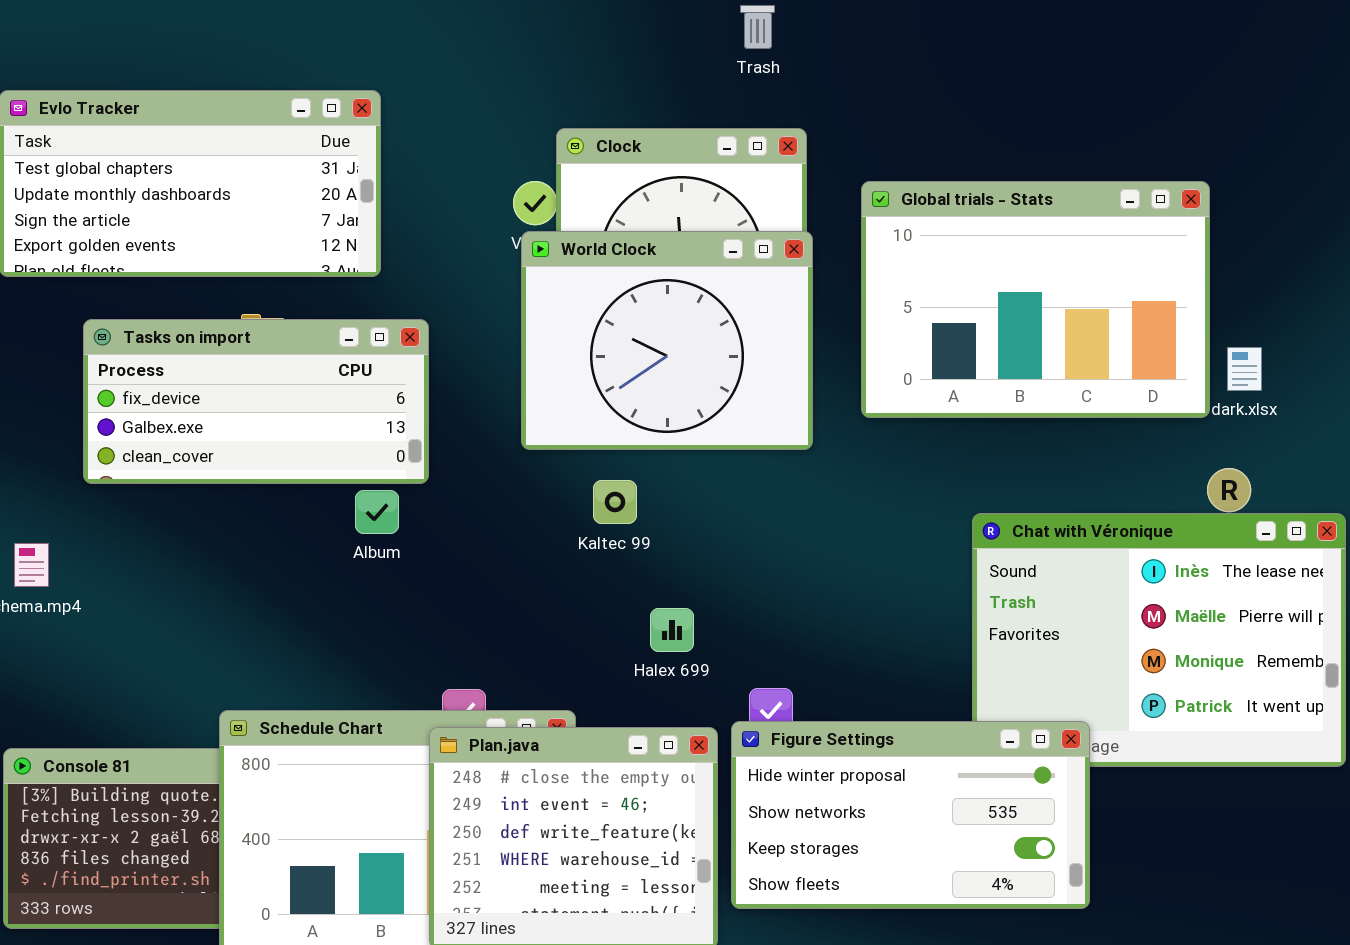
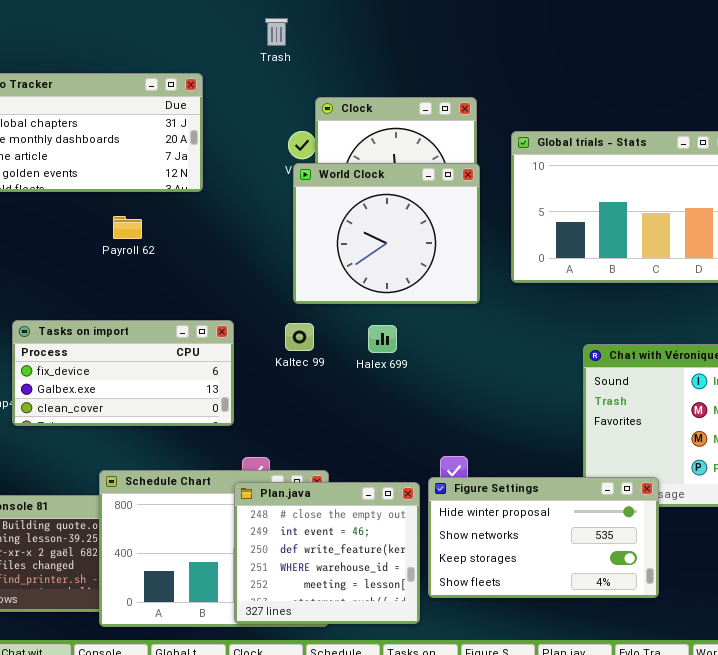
Trash: [740,5,775,49] -> [265,18,288,46], moved
Tasks on import: [83,319,429,484] -> [12,320,234,426], moved
Kaltec 99: [593,480,637,524] -> [285,323,314,351], moved
Halex 699: [650,608,694,652] -> [368,325,397,353], moved

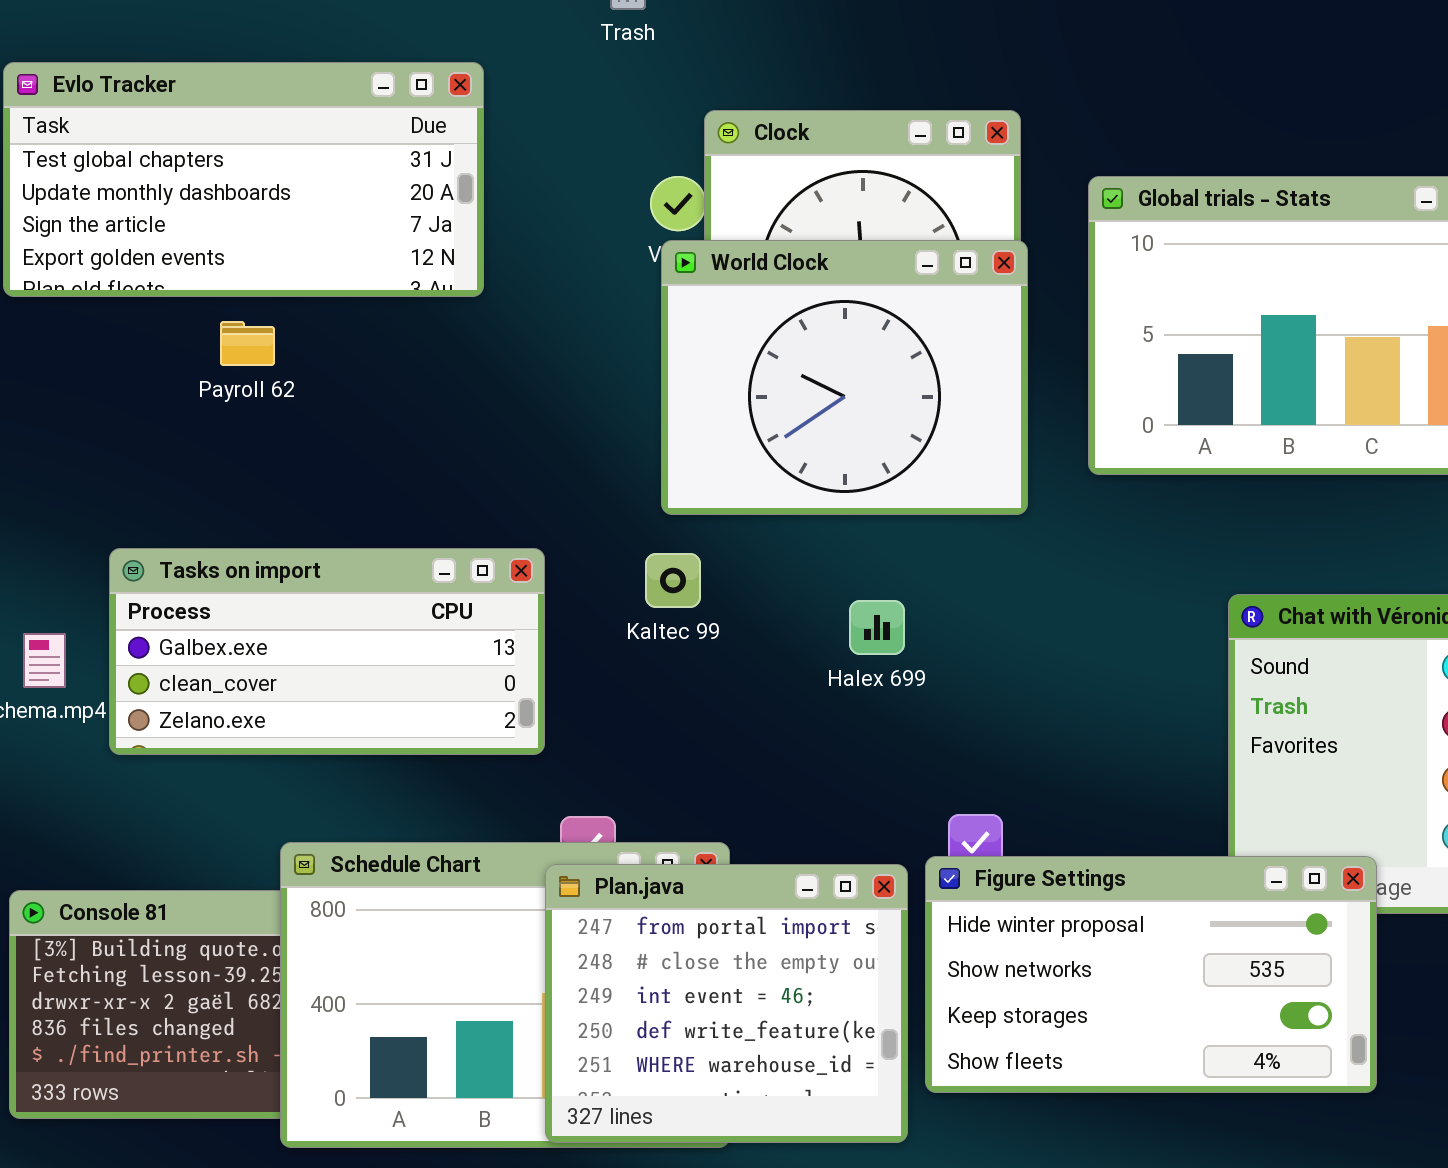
Payroll 62: [113,216,142,239] -> [220,321,275,366], moved
Tasks on import: [12,320,234,426] -> [109,548,545,755], scrolled down 1 row
Halex 699: [368,325,397,353] -> [849,600,905,655], moved
Plan.java: [234,482,420,624] -> [545,864,908,1143], scrolled up 1 row

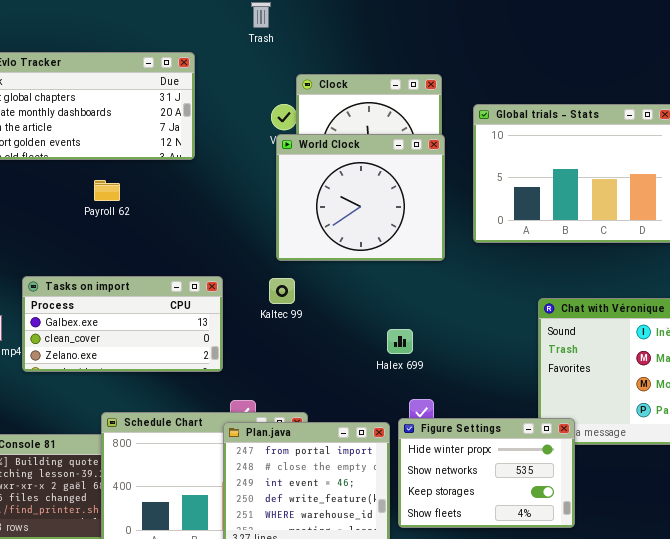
Payroll 62: [220,321,275,366] -> [94,180,120,201], moved
Halex 699: [849,600,905,655] -> [387,329,413,354], moved
Figure Settings: [925,856,1377,1093] -> [398,418,575,528], resized

